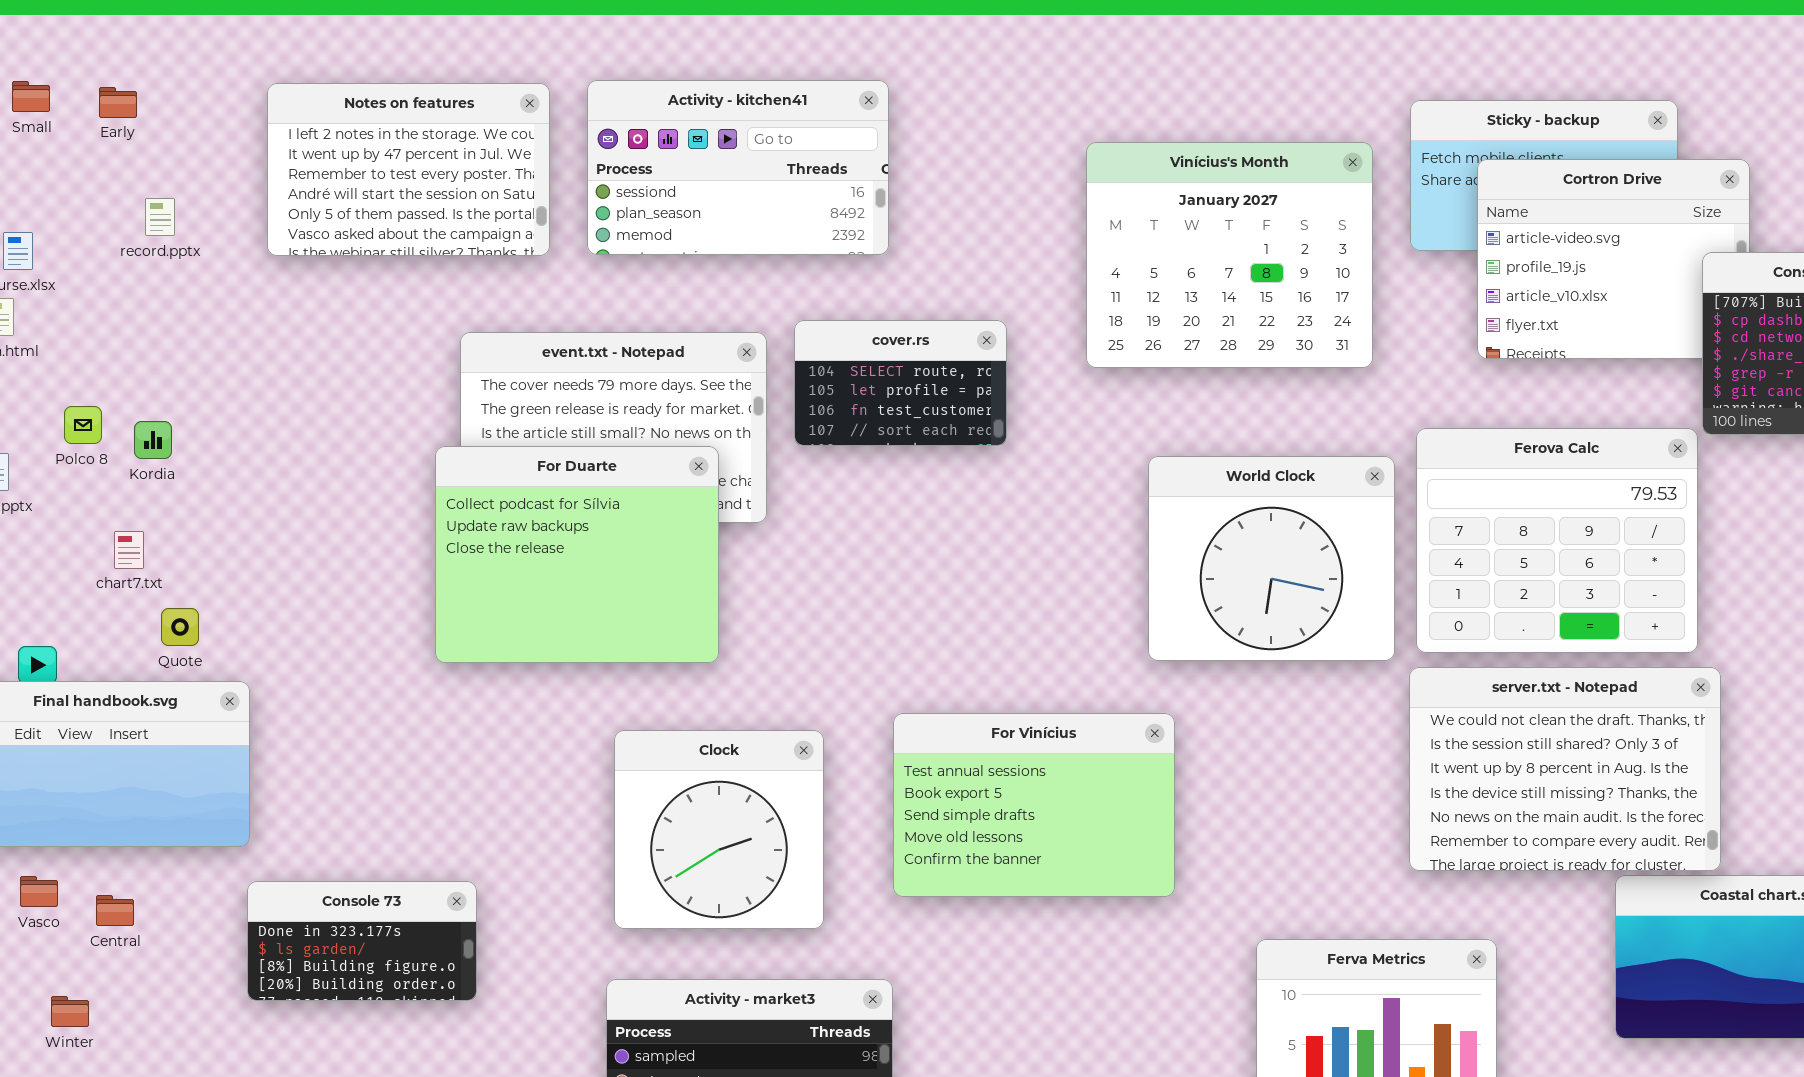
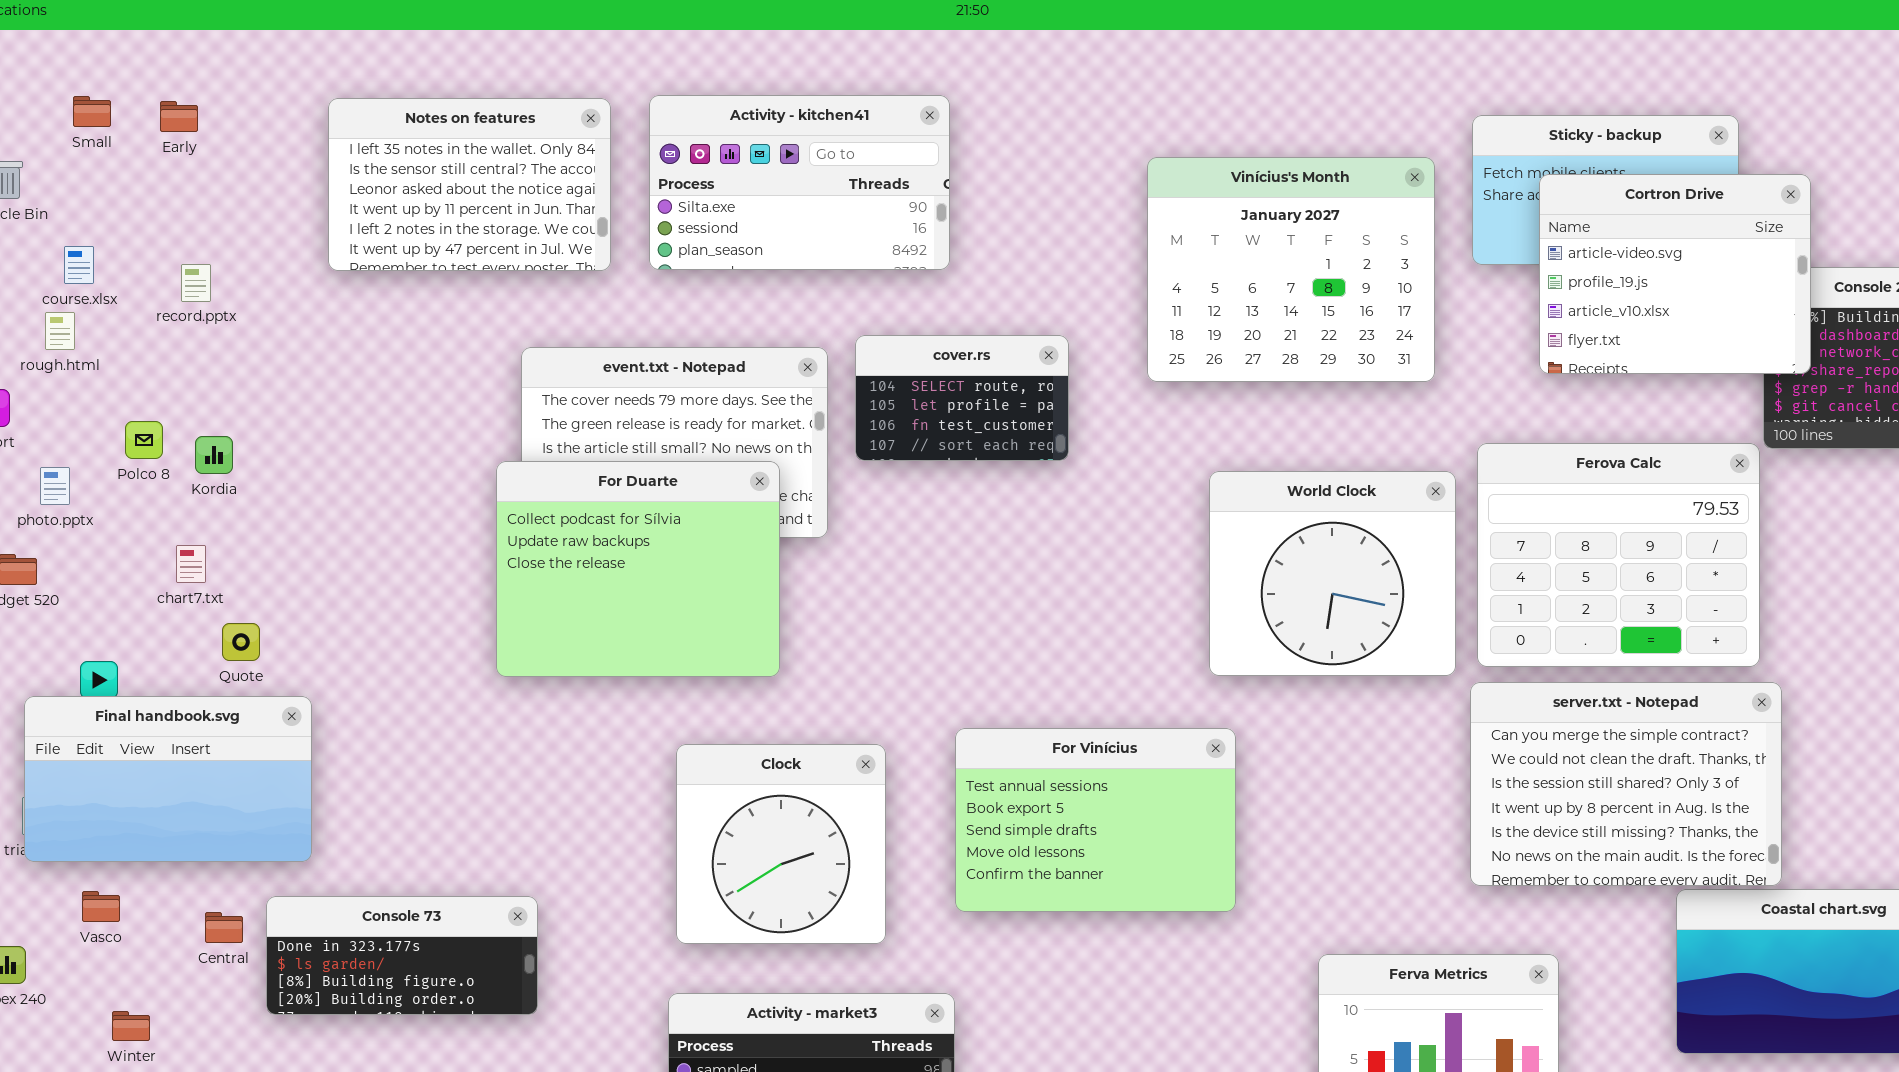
Activity - kitchen41: [587,80,889,255] -> [649,95,950,270], scrolled up 1 row
Notes on features: [267,83,550,256] -> [328,98,611,271], scrolled up 4 rows
Cortron Drive: [1477,159,1750,359] -> [1539,174,1811,374], raised
record.pptx: [145,198,175,236] -> [181,264,211,302], moved
server.txt - Notepad: [1409,667,1721,871] -> [1470,682,1782,886], scrolled up 1 row
Console 73: [247,881,477,1001] -> [266,896,538,1015], resized
Central: [96,895,134,926] -> [205,912,243,943], moved

